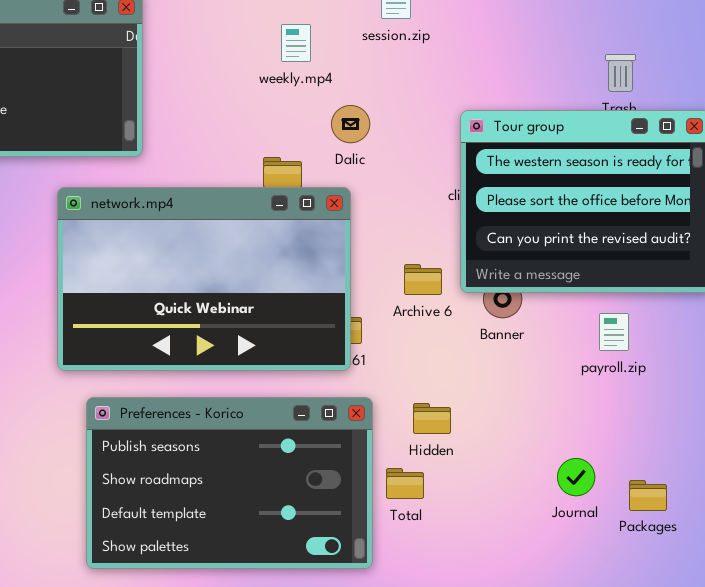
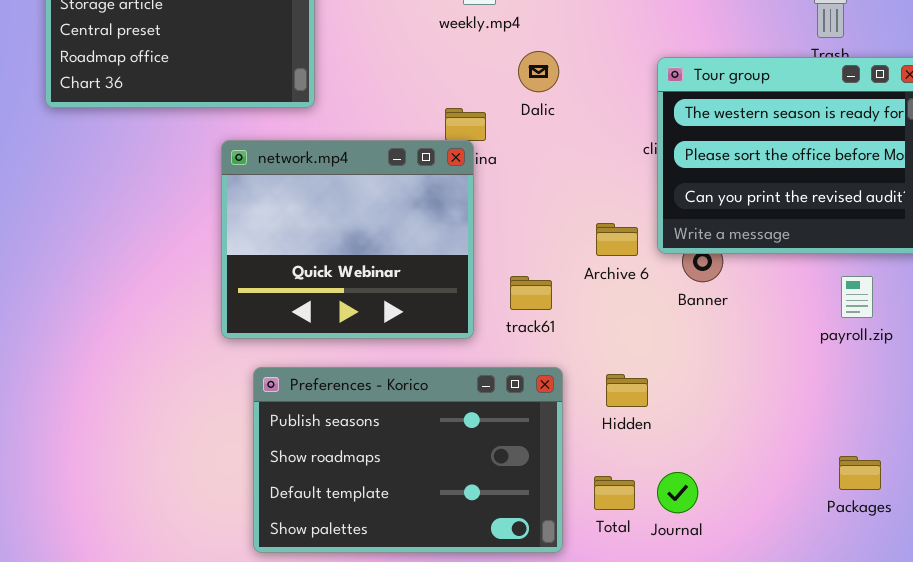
network.mp4: [57,187,351,371] -> [221,140,474,339], resized
payroll.zip: [599,313,629,351] -> [841,276,873,318], moved
Journal: [557,458,595,496] -> [657,472,698,513], moved
Total: [386,468,424,499] -> [594,476,635,510], moved

